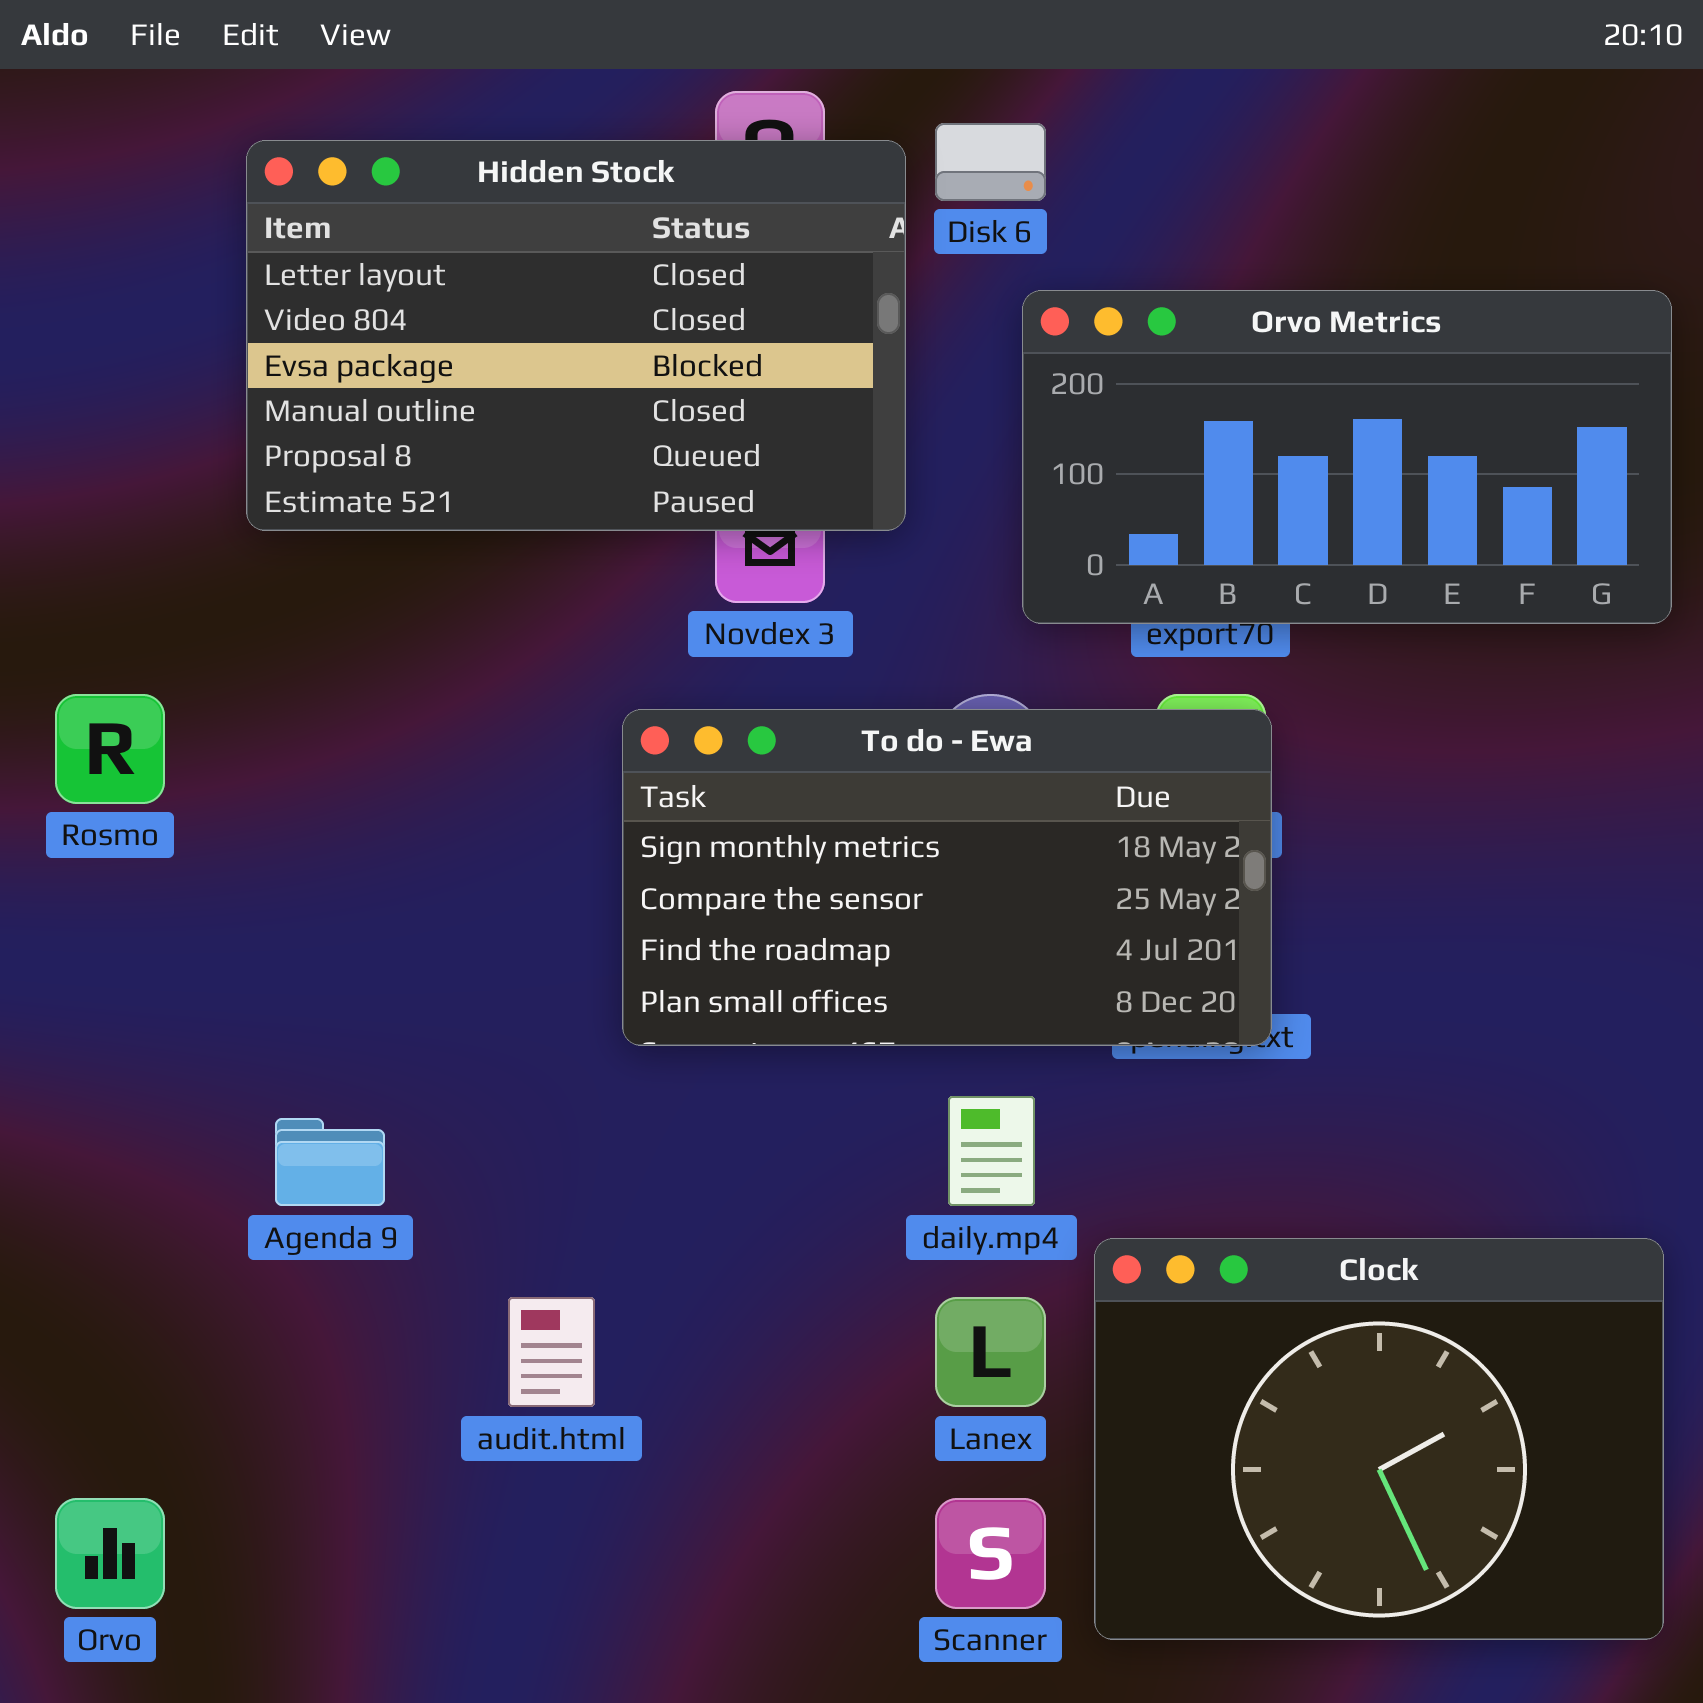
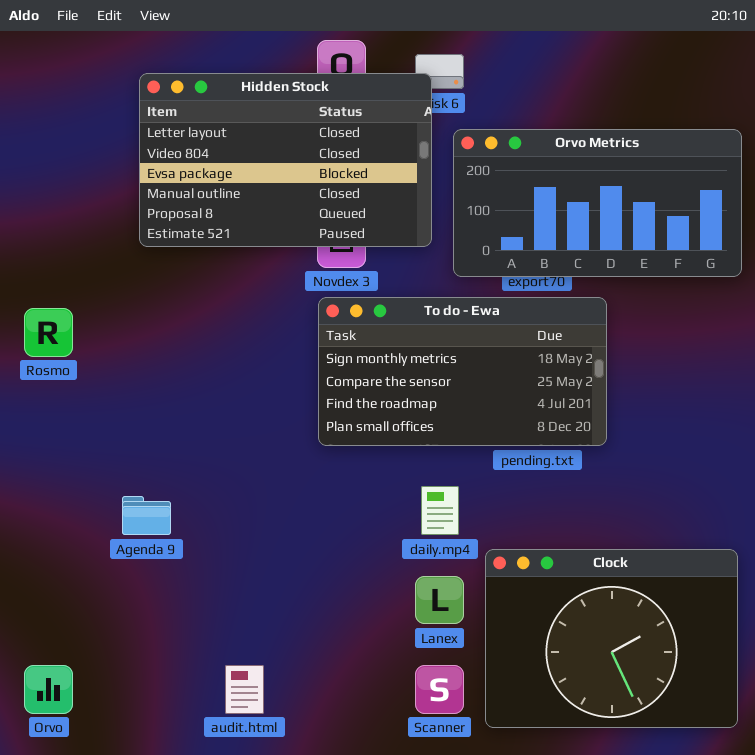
Hidden Stock: [246,140,906,531] -> [139,73,432,247], moved
To do - Ewa: [622,709,1272,1046] -> [318,297,607,446], moved
audit.html: [508,1297,595,1407] -> [225,665,264,714], moved

